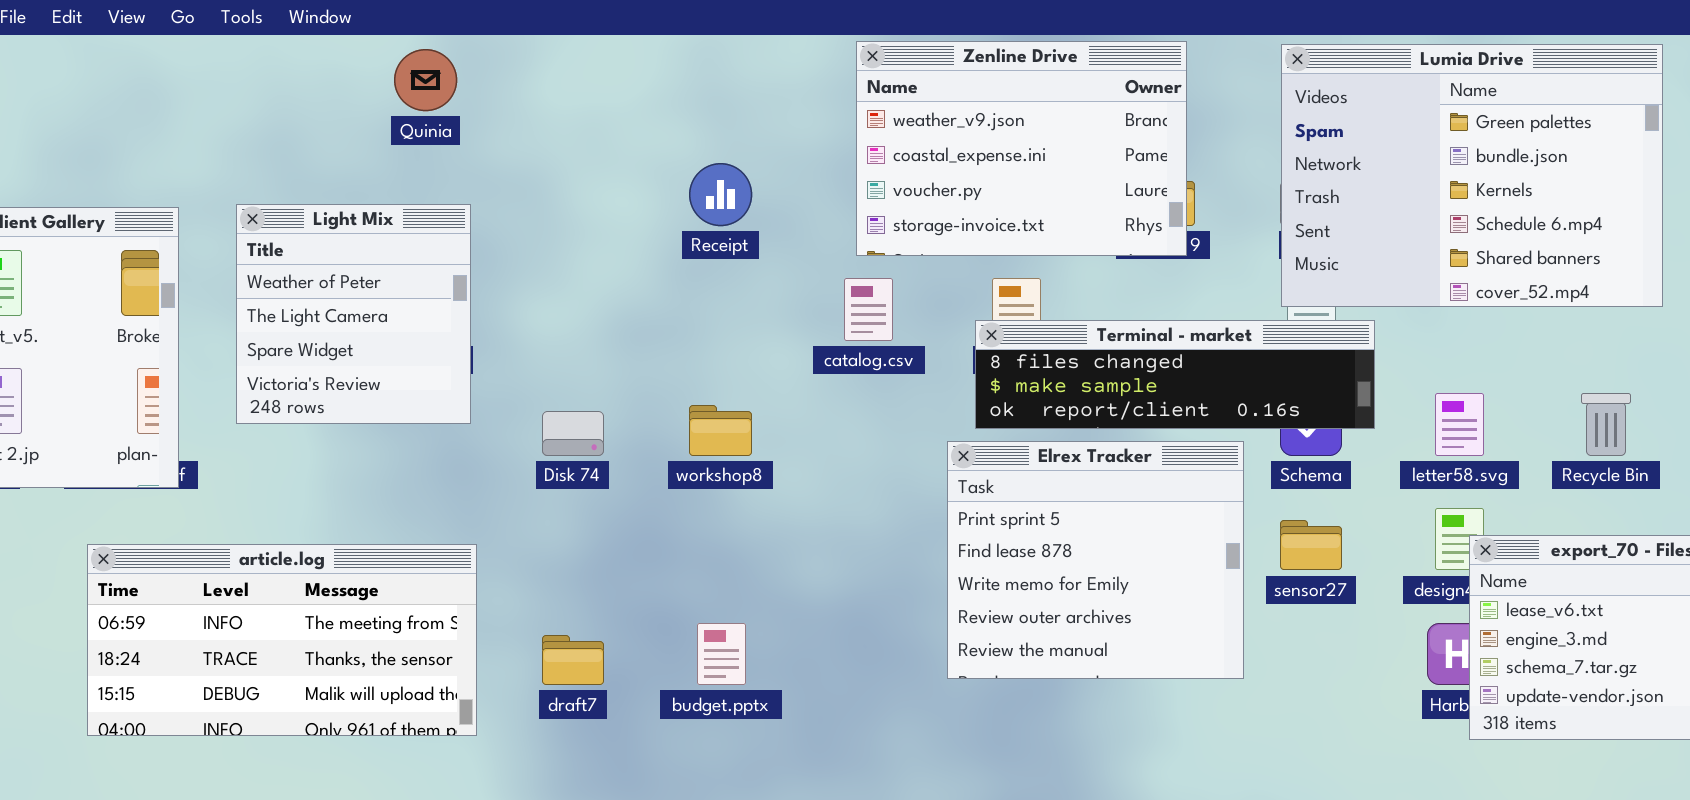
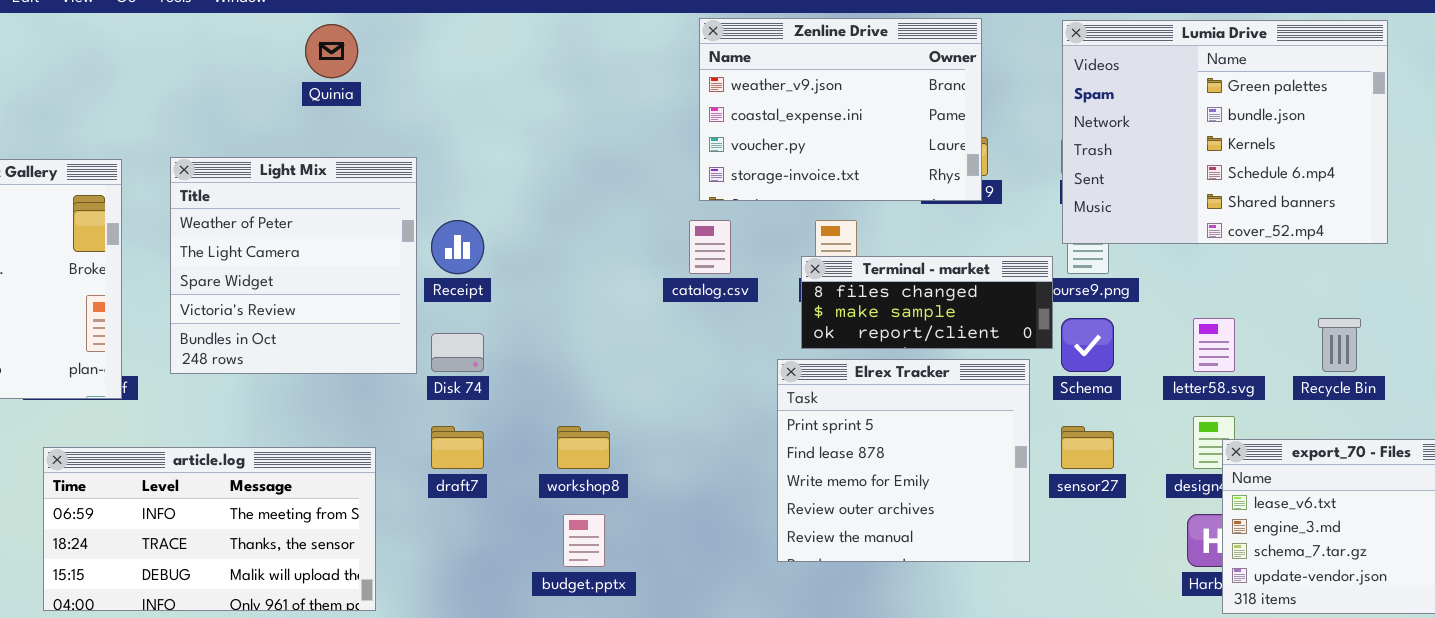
Receipt: [689,163,752,226] -> [431,220,484,274], moved
Light Mix: [236,204,471,424] -> [170,157,417,374], resized
Terminal - market: [975,320,1375,429] -> [801,256,1053,349], resized
workshop8: [689,405,752,456] -> [557,426,610,469], moved
draft7: [542,635,604,685] -> [431,426,484,469], moved

